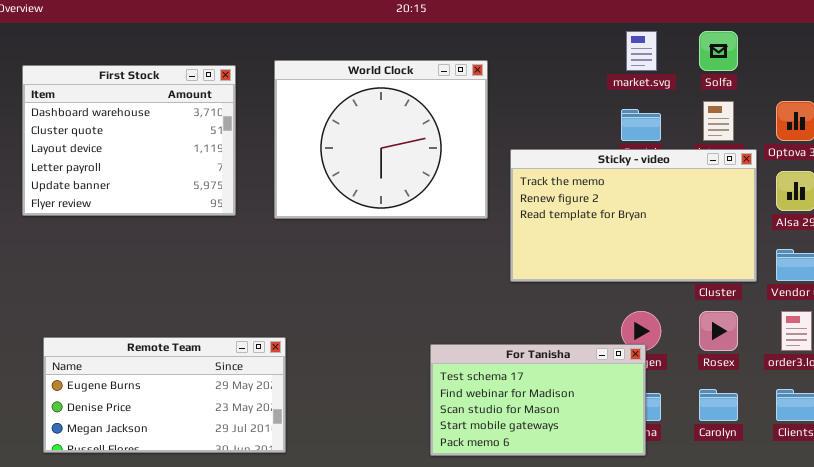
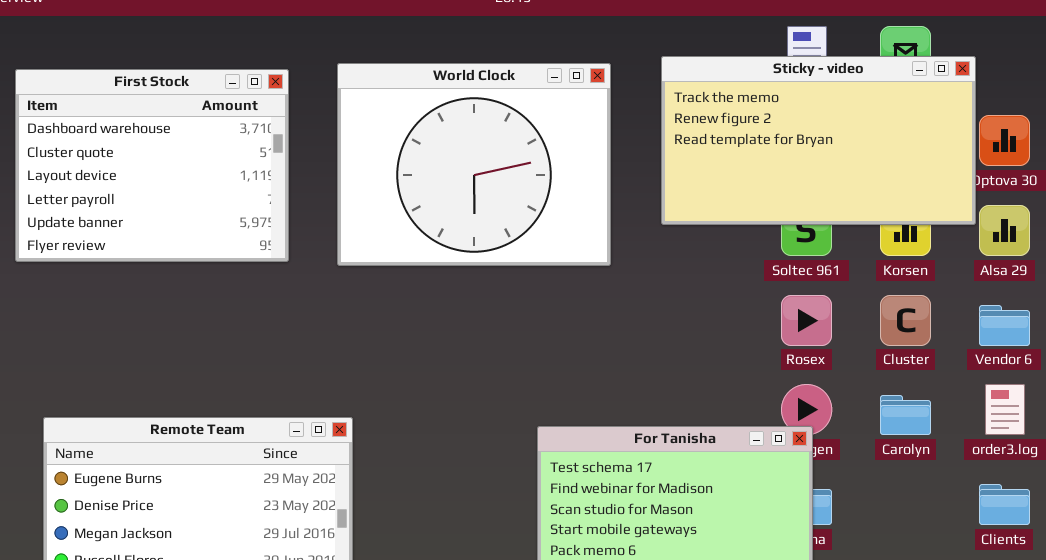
Sticky - video: [510,149,757,282] -> [661,56,976,225], moved
Rosex: [699,311,738,351] -> [781,295,832,346], moved
Carolyn: [699,389,738,421] -> [880,395,931,435], moved

